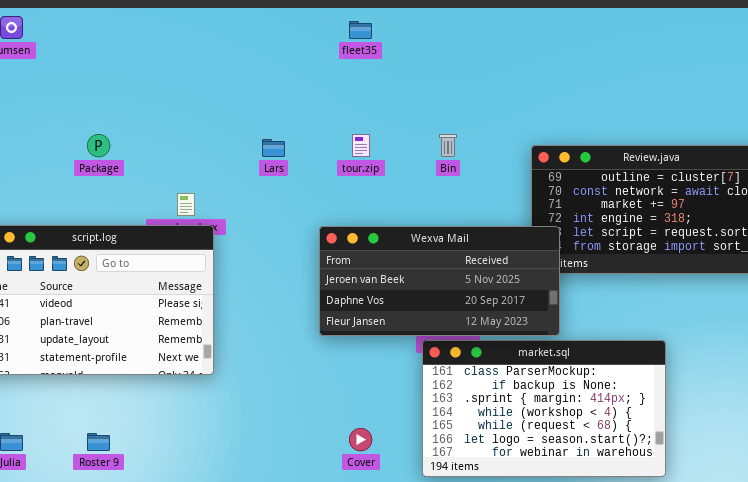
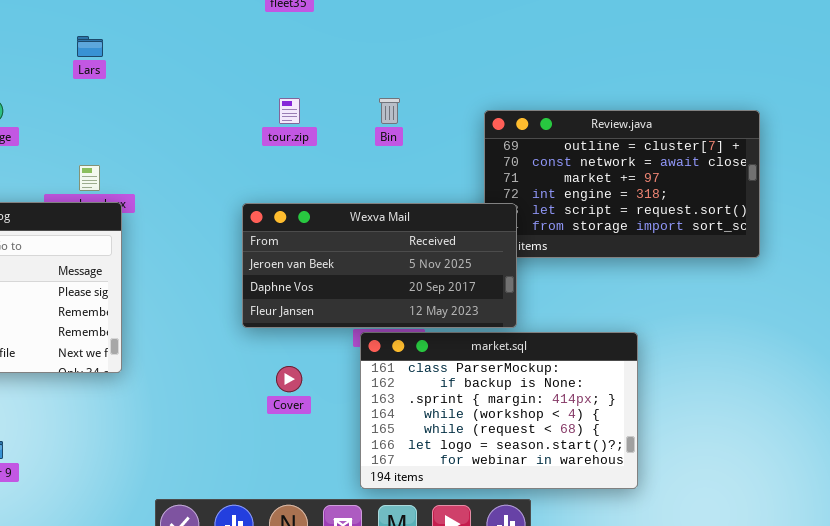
Lars: [262,139,285,157] -> [77,36,103,57], moved
Cover: [349,428,372,451] -> [276,366,302,392], moved

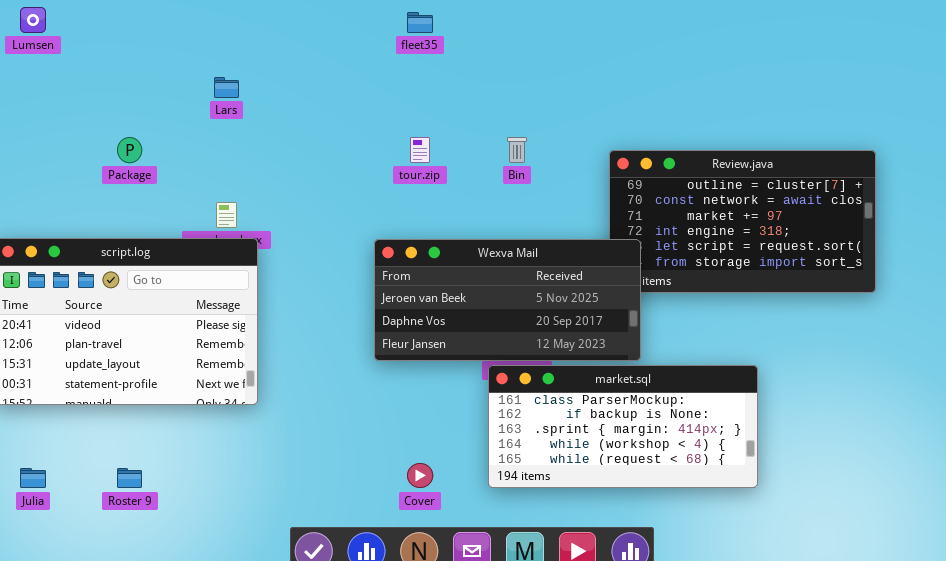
market.sql: [360,332,638,489] -> [488,365,758,488], resized
Cover: [276,366,302,392] -> [407,463,433,488], moved

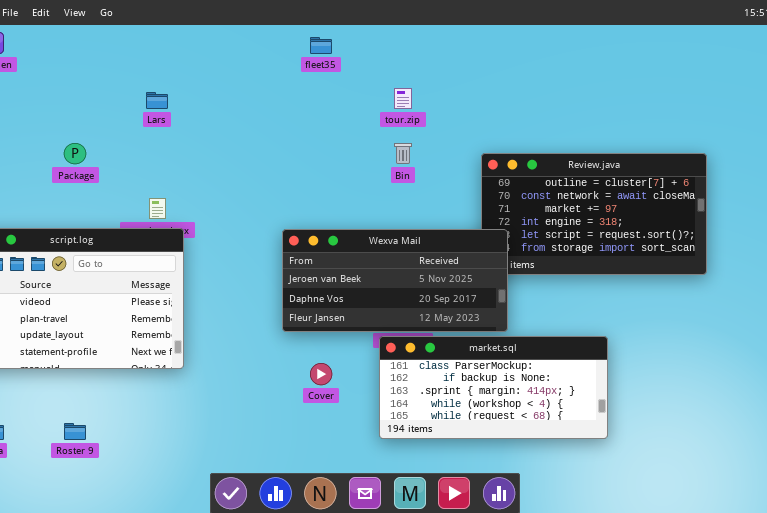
tour.zip: [410,137,430,163] -> [394,88,412,109], moved
Cover: [407,463,433,488] -> [310,363,332,385], moved

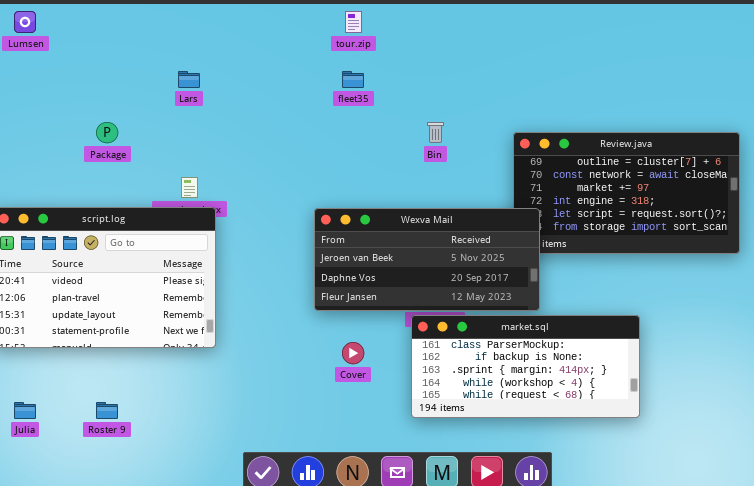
fleet35: [310,37,332,54] -> [342,71,364,88], moved
tour.zip: [394,88,412,109] -> [345,11,362,33], moved

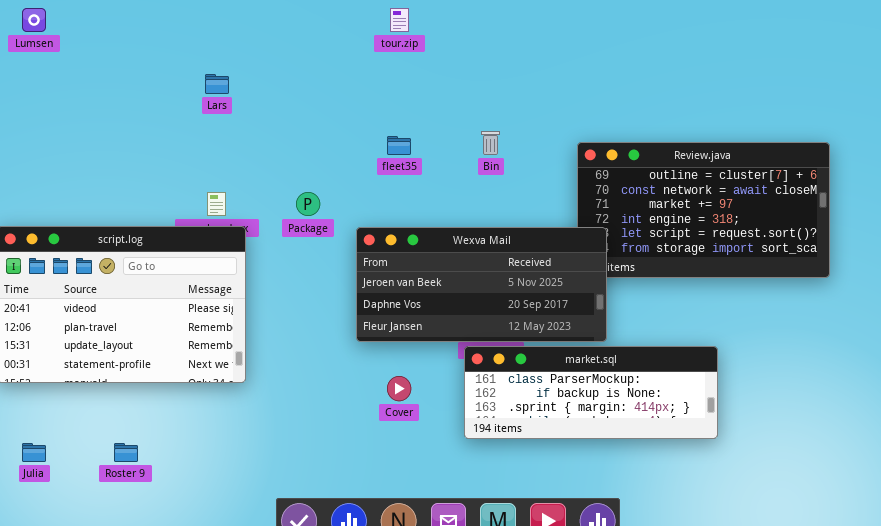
fleet35: [342,71,364,88] -> [387,136,411,155], moved
Package: [96,122,118,143] -> [296,192,320,216], moved
market.sql: [411,315,640,418] -> [464,346,718,439], resized

